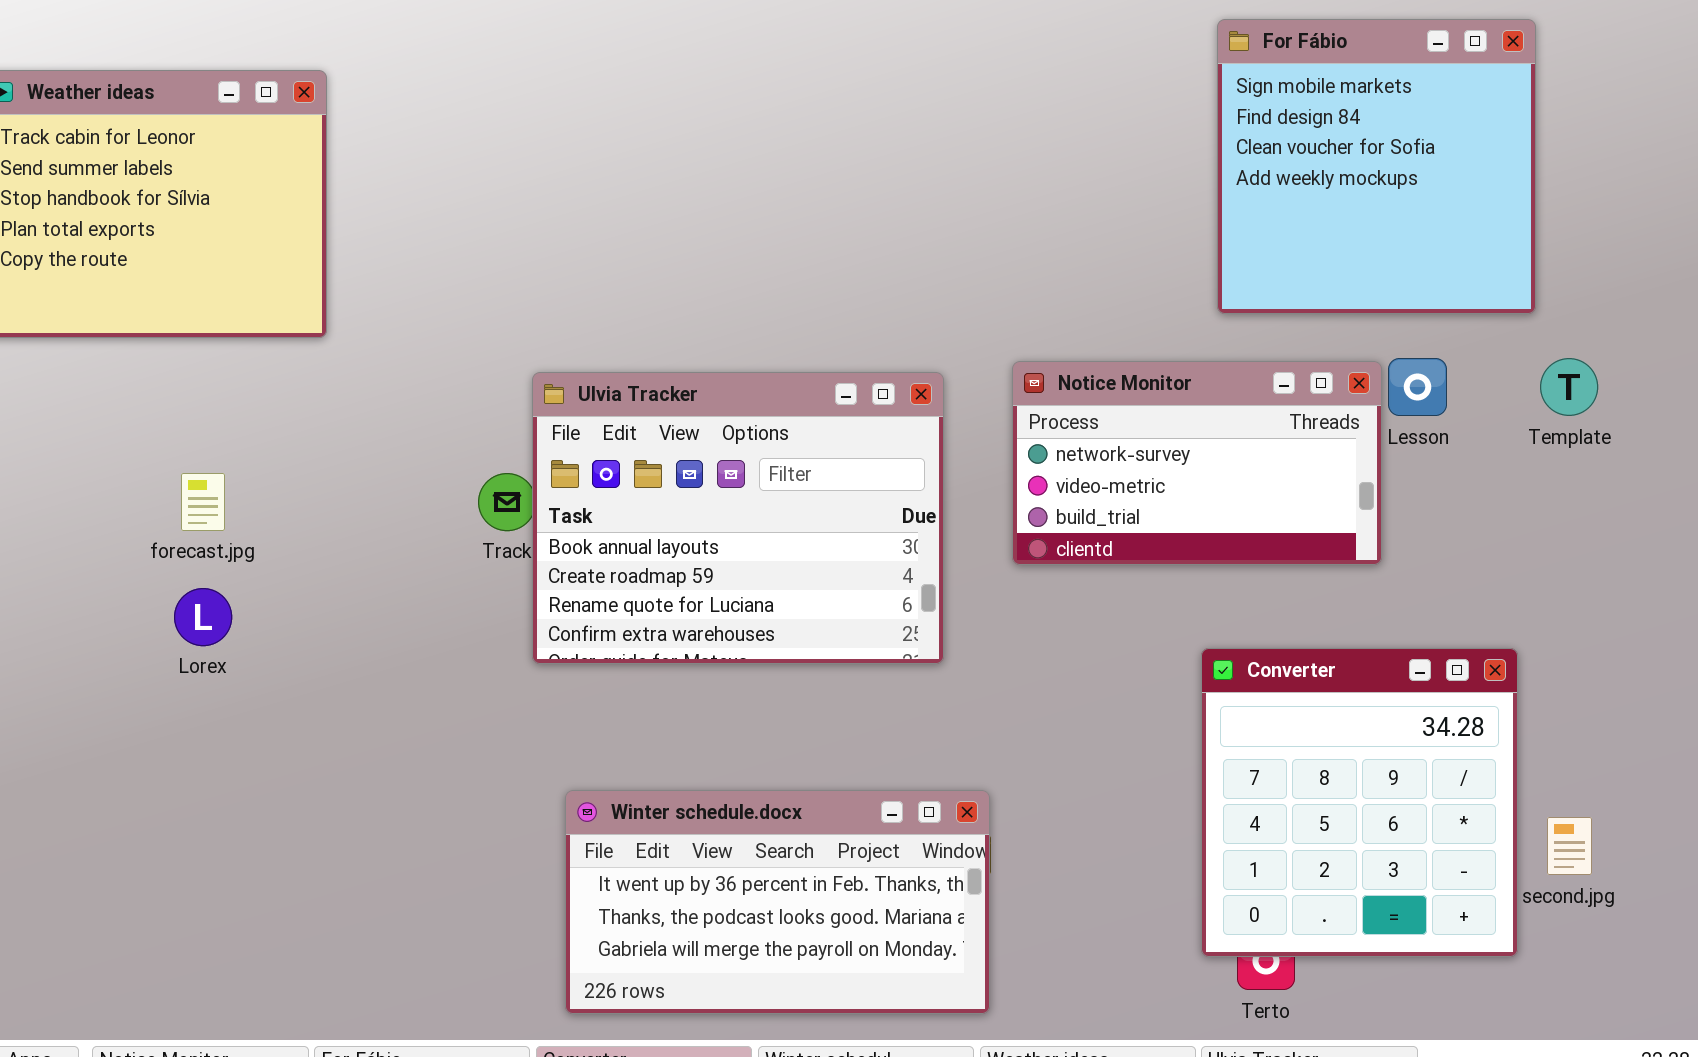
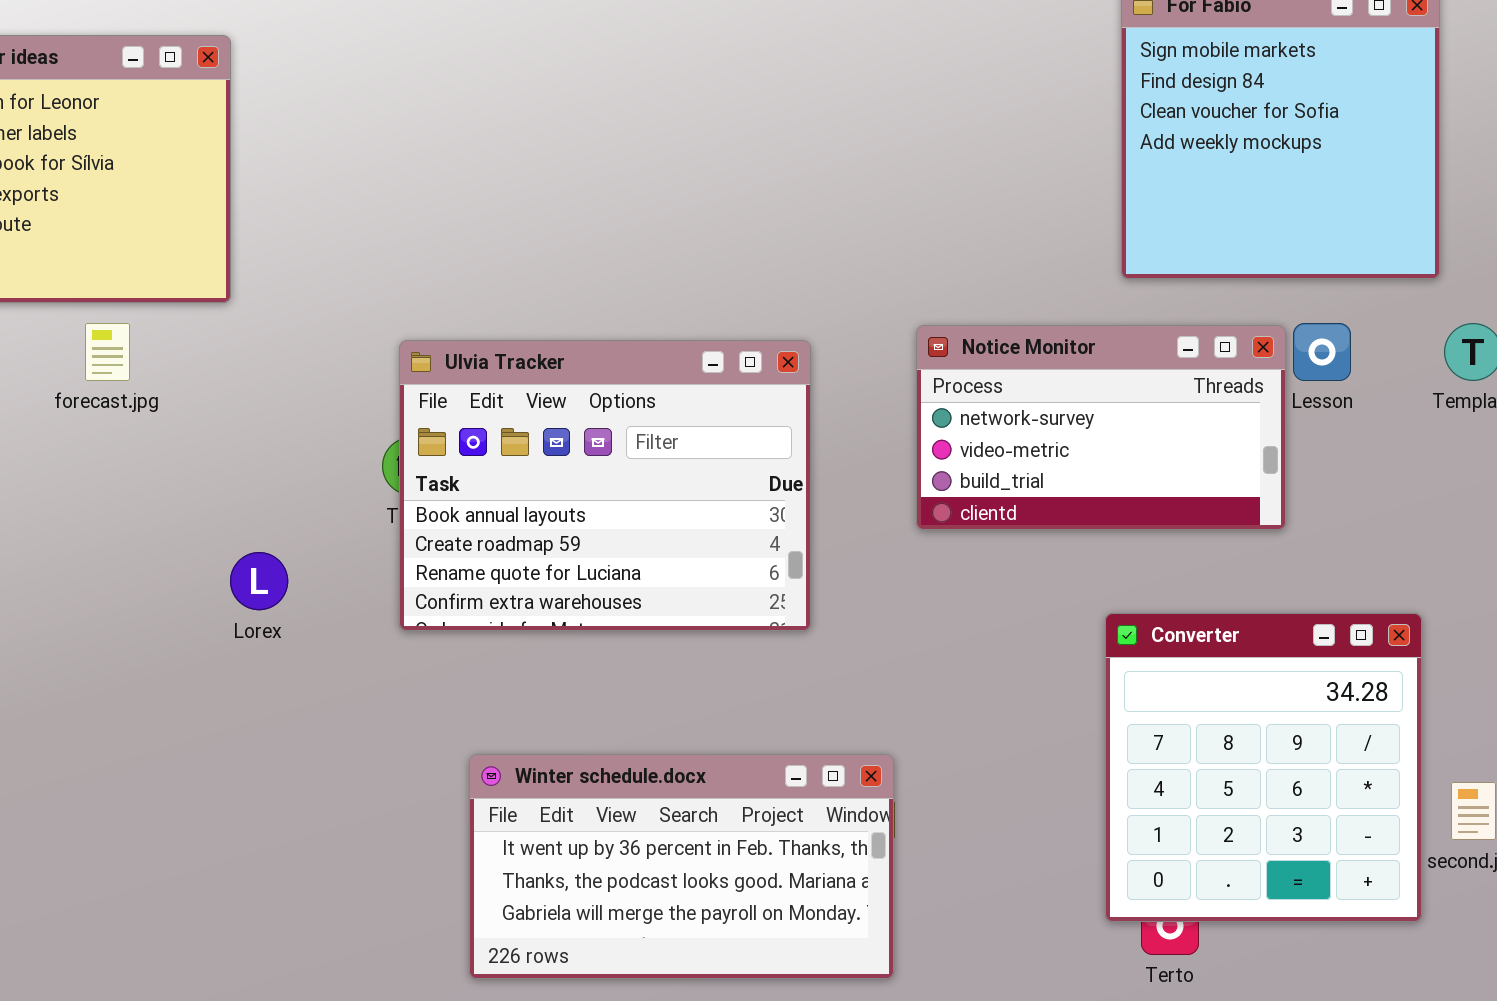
Ulvia Tracker: [532,372,944,664] -> [399,340,811,631], moved
forecast.jpg: [181,473,225,531] -> [85,323,130,381], moved
Lorex: [174,588,232,646] -> [230,552,288,610], moved

